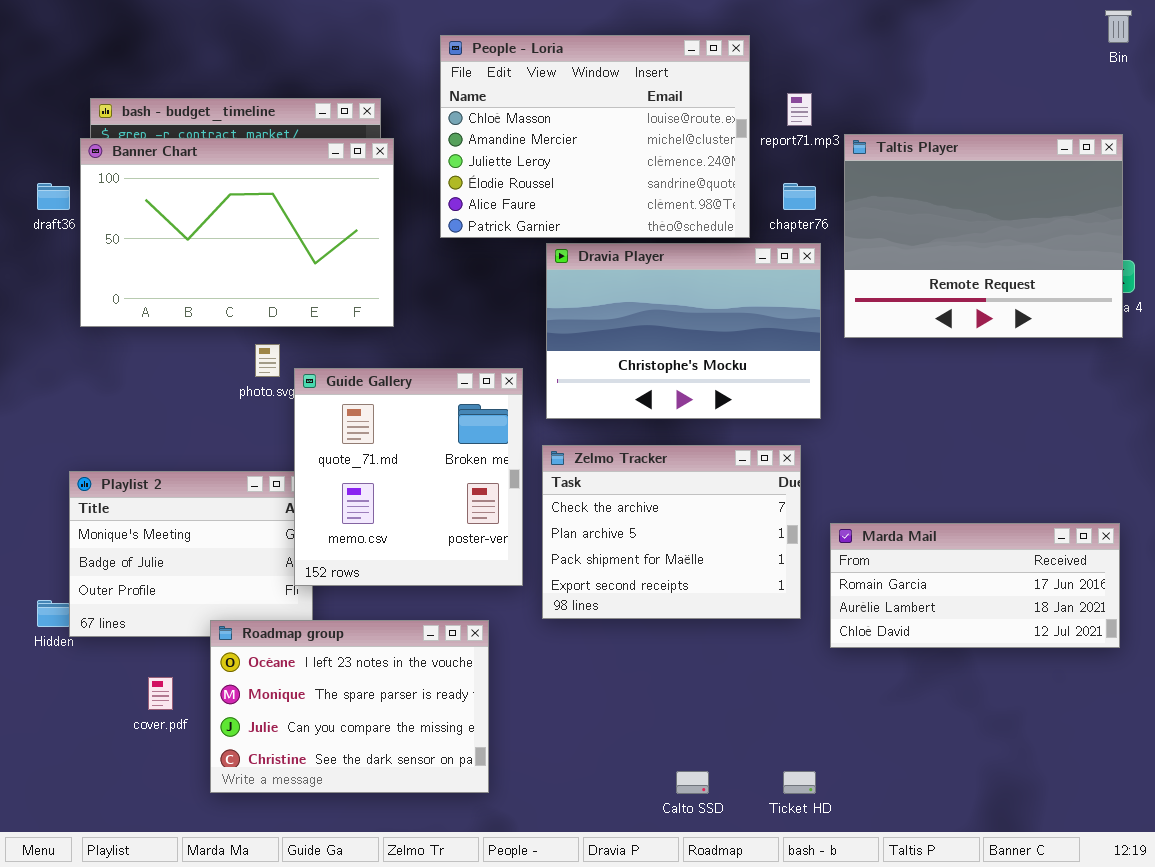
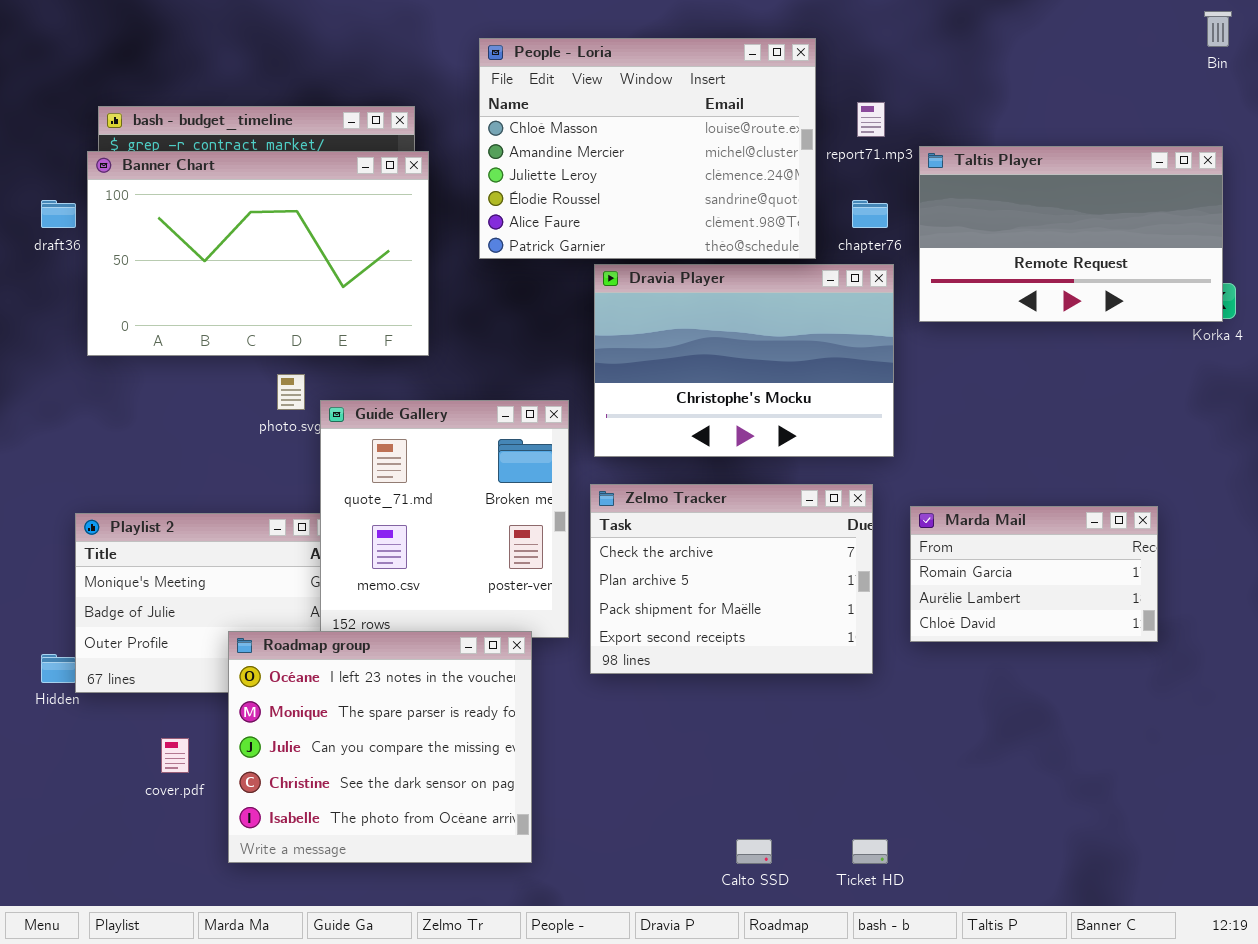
Taltis Player: [844,134,1123,338] -> [919,146,1223,322], resized
Marda Mail: [830,523,1120,648] -> [910,506,1158,642], moved, resized
Roadmap group: [210,620,489,793] -> [228,631,532,863], resized

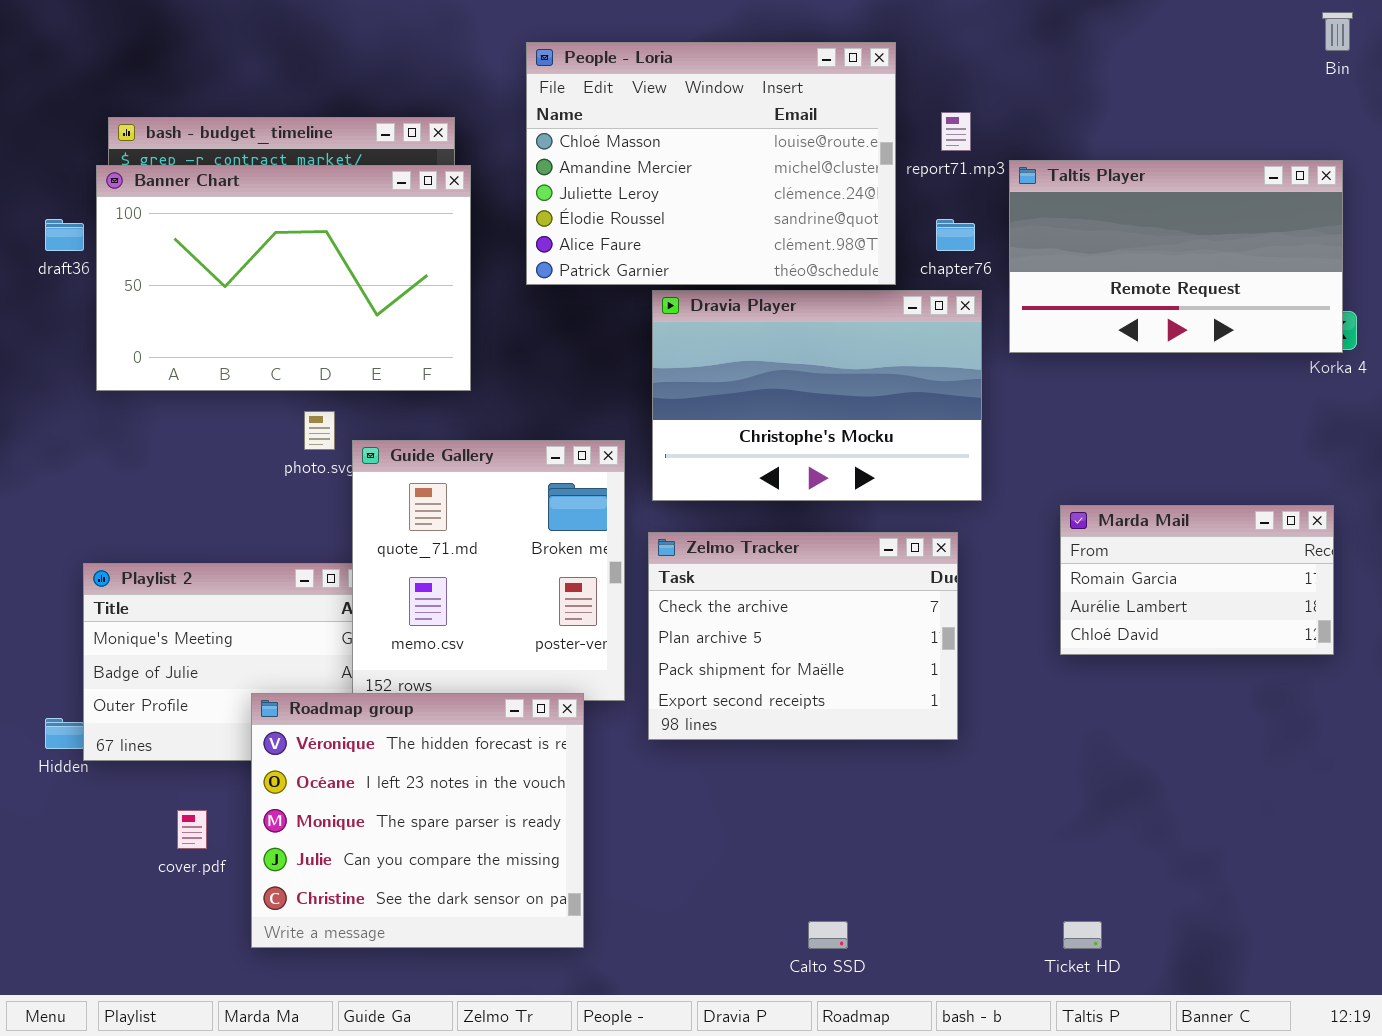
Marda Mail: [910,506,1158,642] -> [1060,505,1334,655], moved
Roadmap group: [228,631,532,863] -> [251,693,584,948], scrolled up 1 row
Ticket HD: [852,839,888,864] -> [1063,921,1102,949], moved

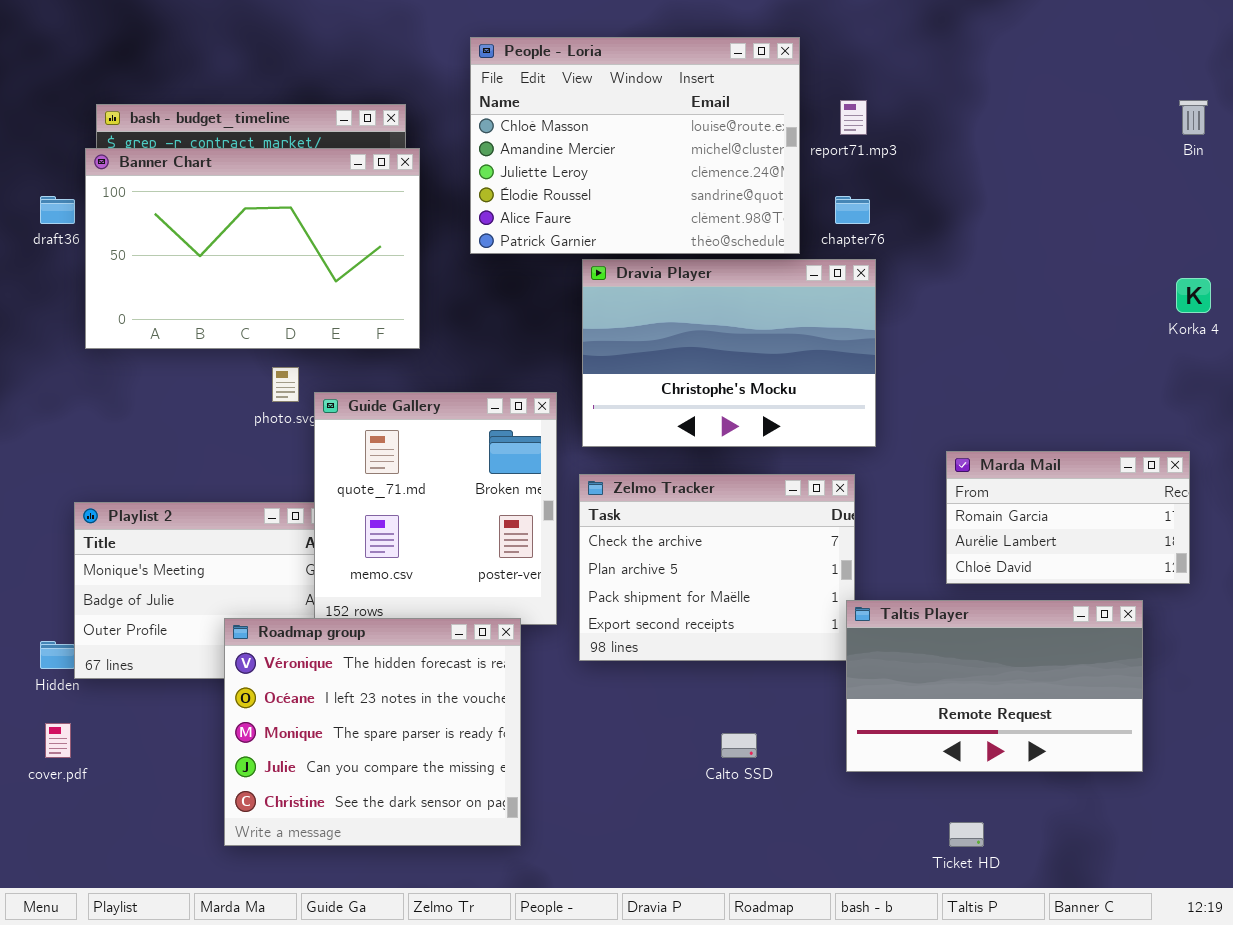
Bin: [1322,12,1353,51] -> [1179,100,1208,135], moved
Taltis Player: [1009,160,1343,353] -> [846,600,1143,772], moved
cover.pdf: [177,810,207,849] -> [45,723,71,758], moved
Calto SSD: [808,921,848,949] -> [721,733,757,758], moved

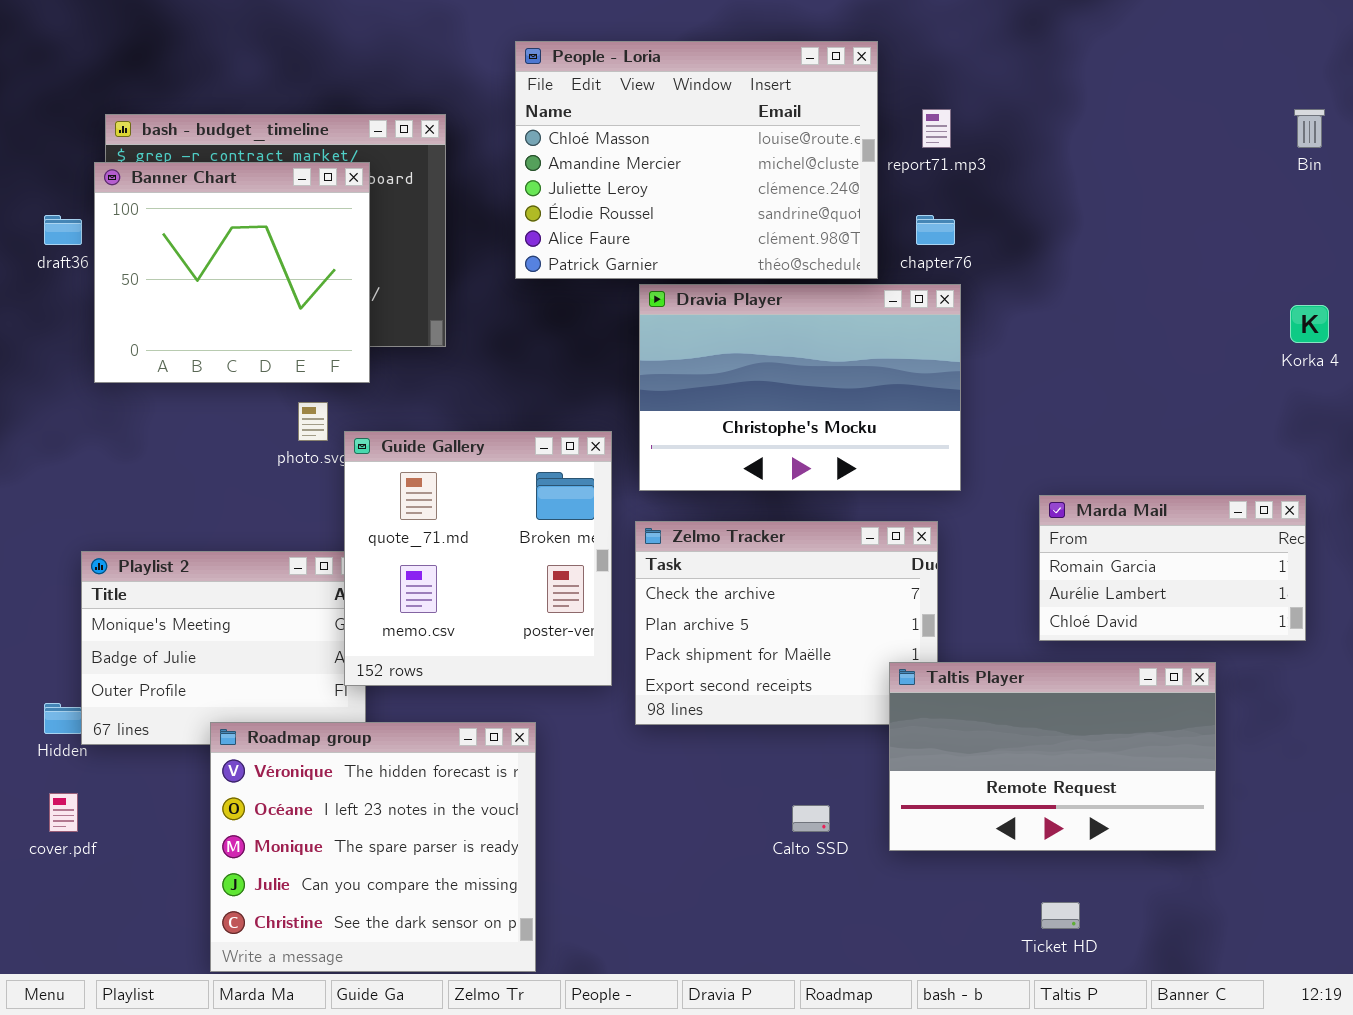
Banner Chart: [85,148,420,349] -> [94,162,370,383], resized
Taltis Player: [846,600,1143,772] -> [889,662,1216,851], moved
Roadmap group: [224,618,521,846] -> [210,722,536,972], moved

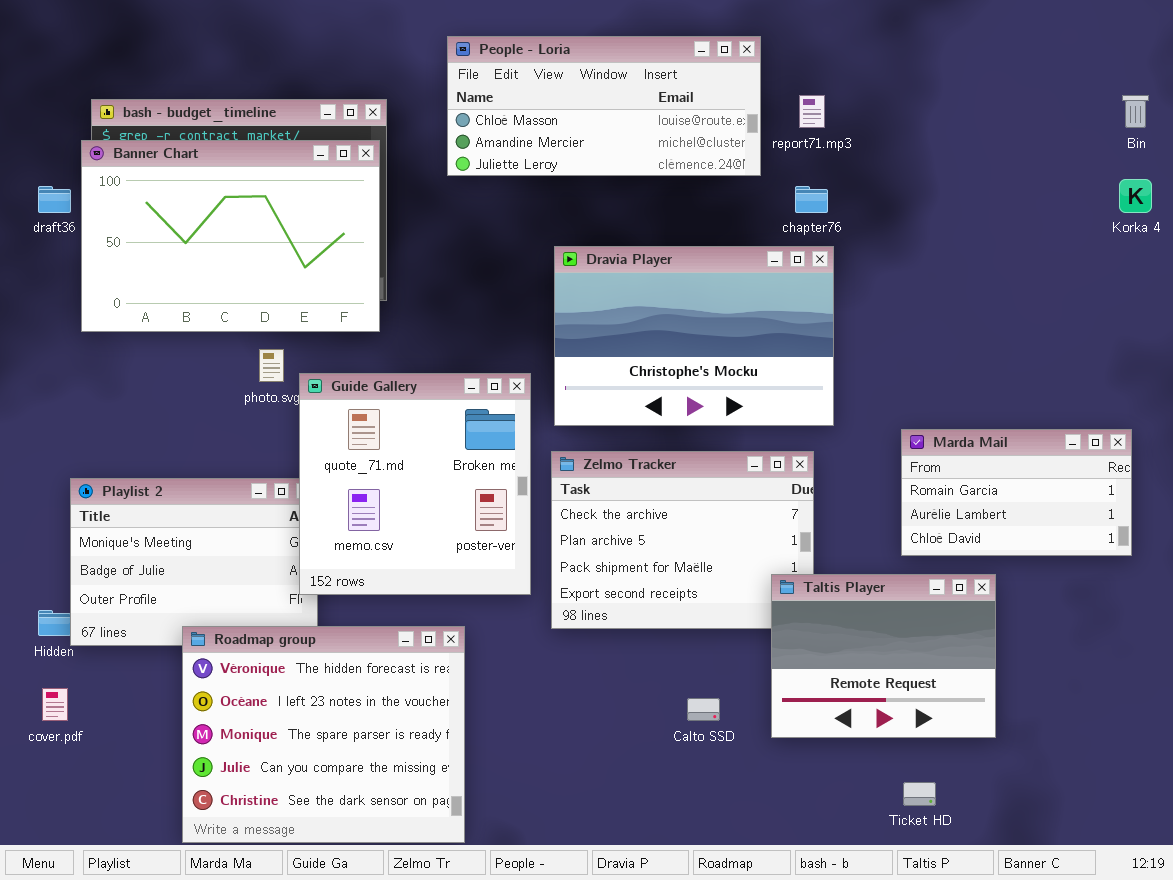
People - Loria: [515,41,878,279] -> [447,36,761,176], resized
Banner Chart: [94,162,370,383] -> [81,140,380,332], resized
Korka 4: [1290,305,1329,343] -> [1119,179,1152,213], moved
Taltis Player: [889,662,1216,851] -> [771,574,996,738], resized

